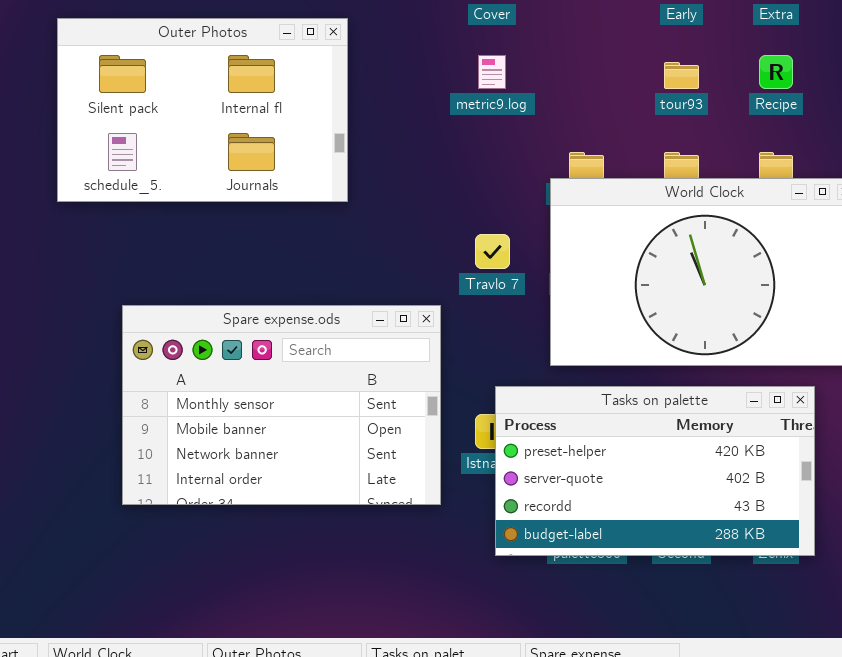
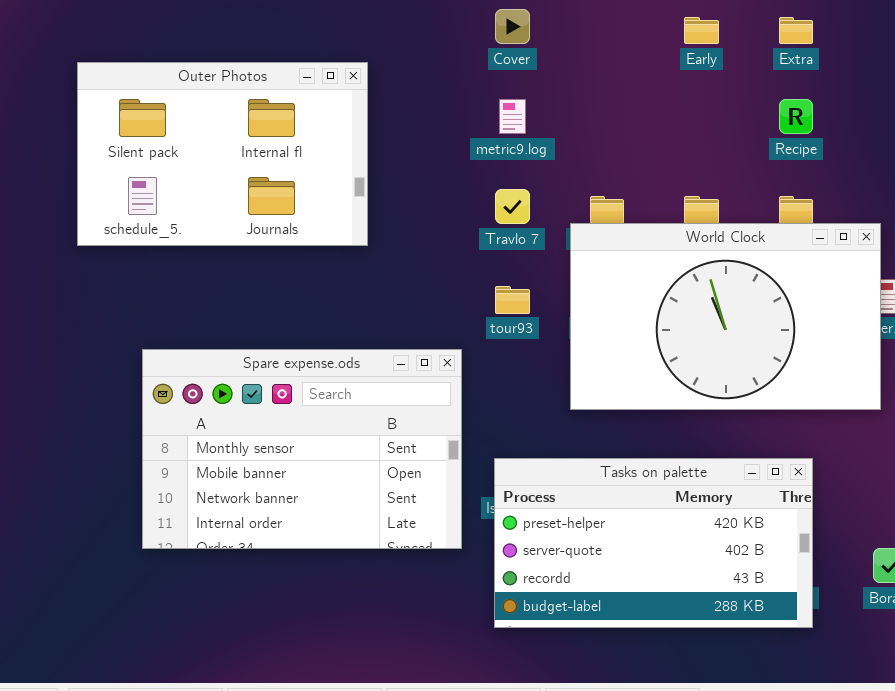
tour93: [664,62,699,89] -> [495,286,530,314], moved
Travlo 7: [475,234,510,269] -> [495,189,530,224], moved
Tasks on palette: [495,386,815,556] -> [494,458,813,628], moved

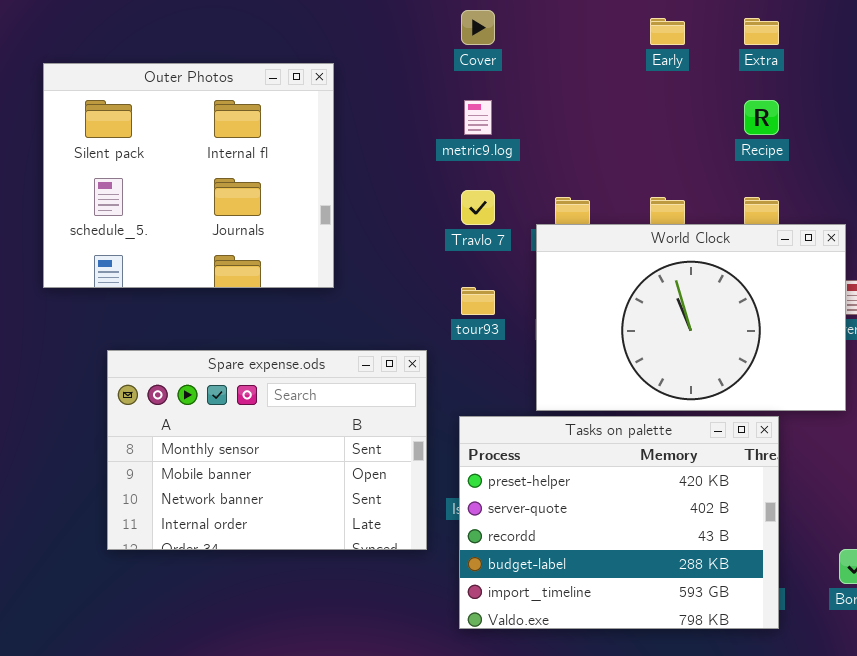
Outer Photos: [77,62,368,246] -> [43,63,334,288], resized
Tasks on palette: [494,458,813,628] -> [459,416,779,629], resized

